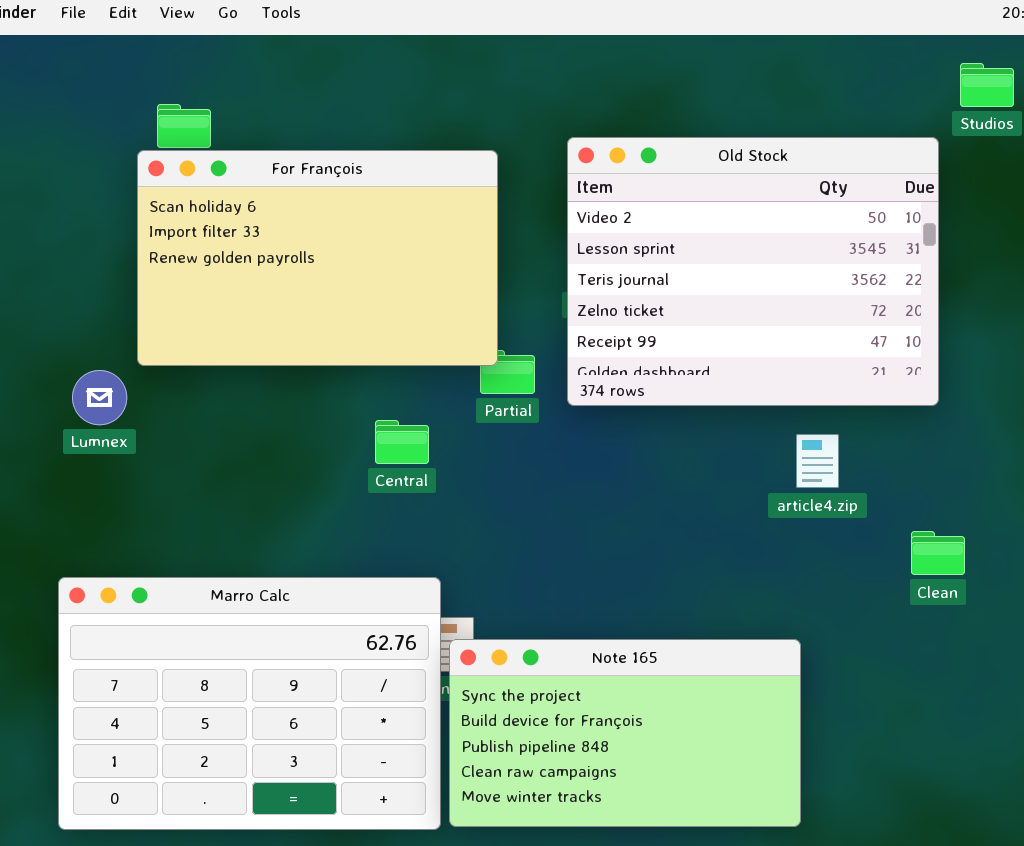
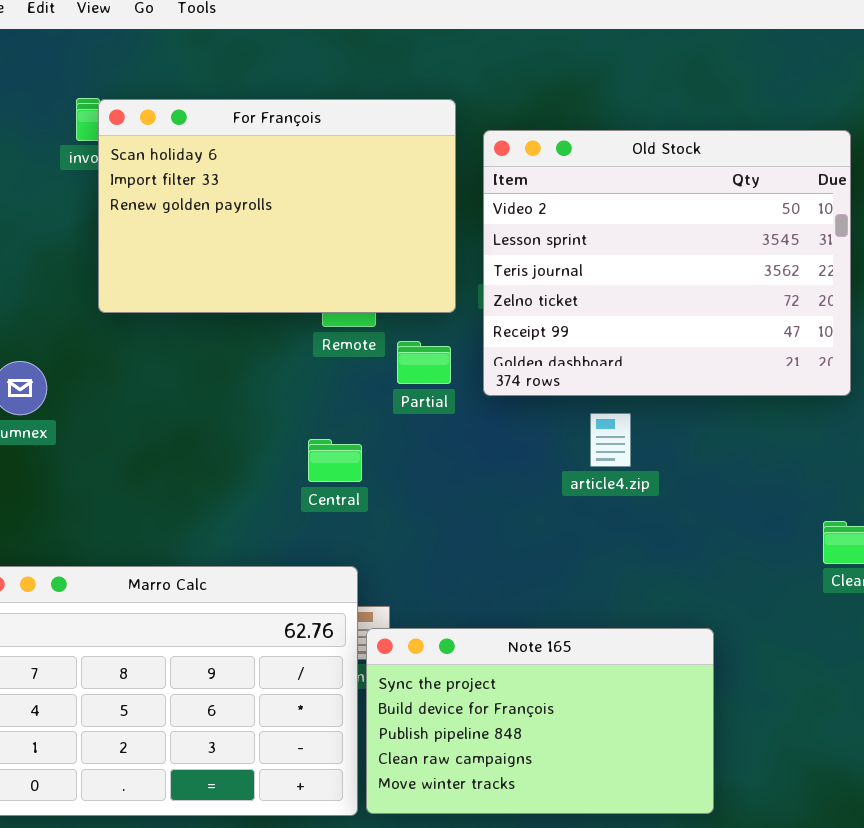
For François: [137,150,498,366] -> [98,99,456,313], moved
Central: [375,420,429,464] -> [308,439,362,482], moved
article4.zip: [796,434,839,488] -> [590,413,631,467], moved

